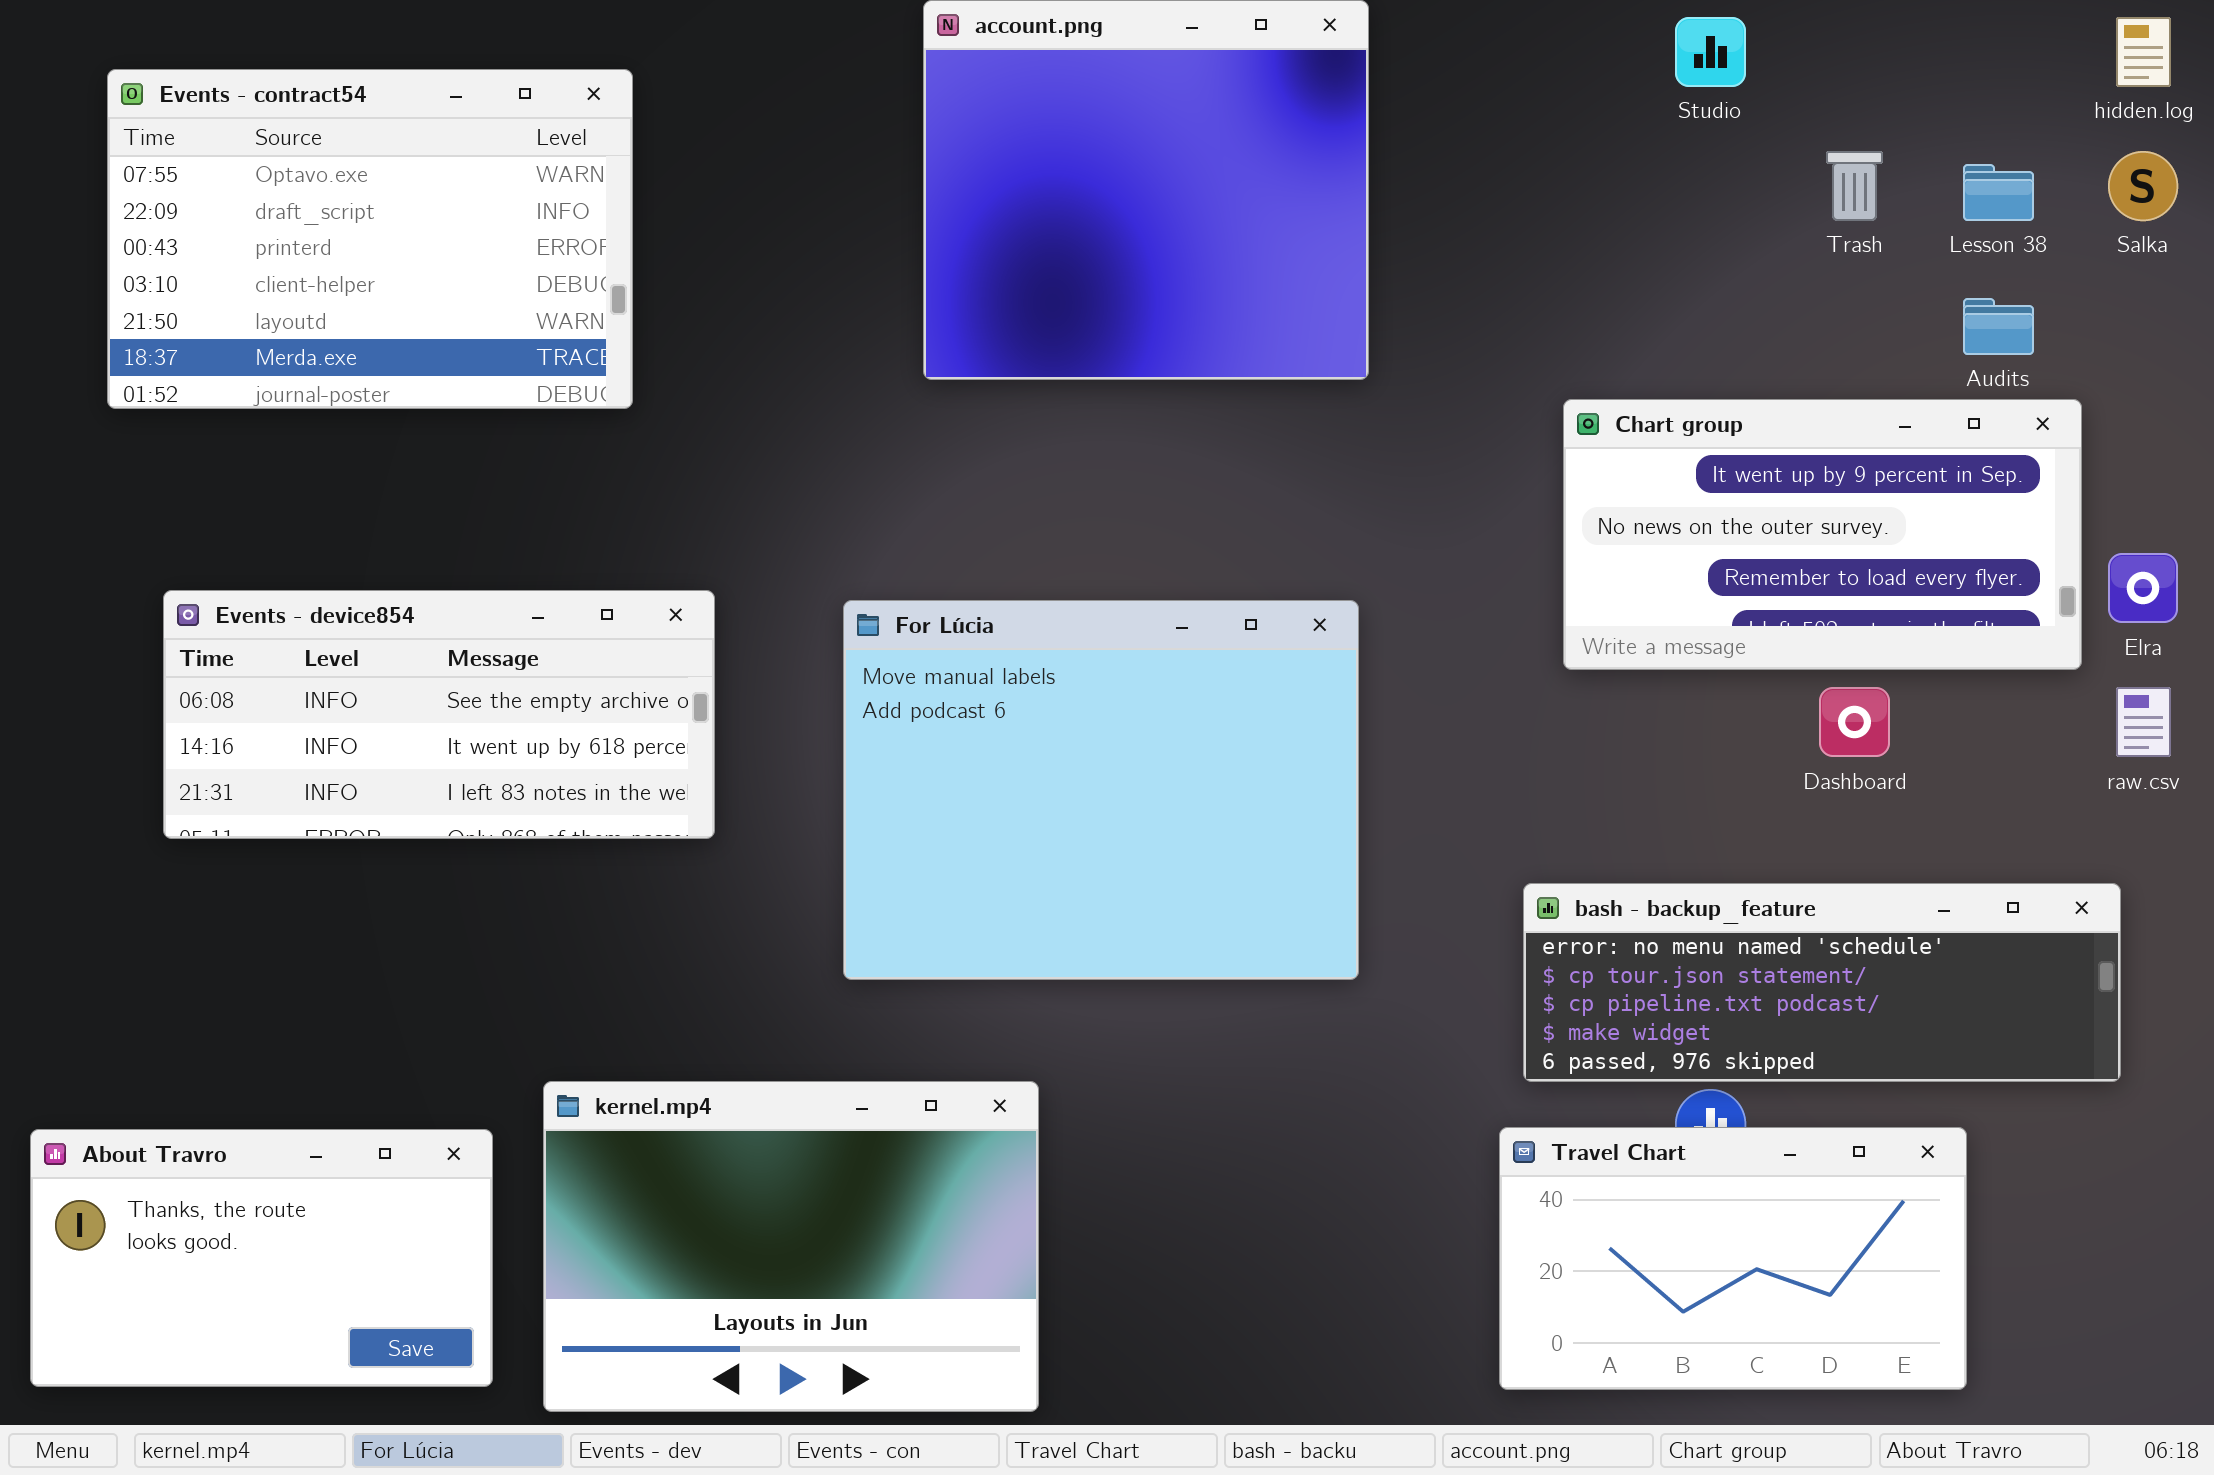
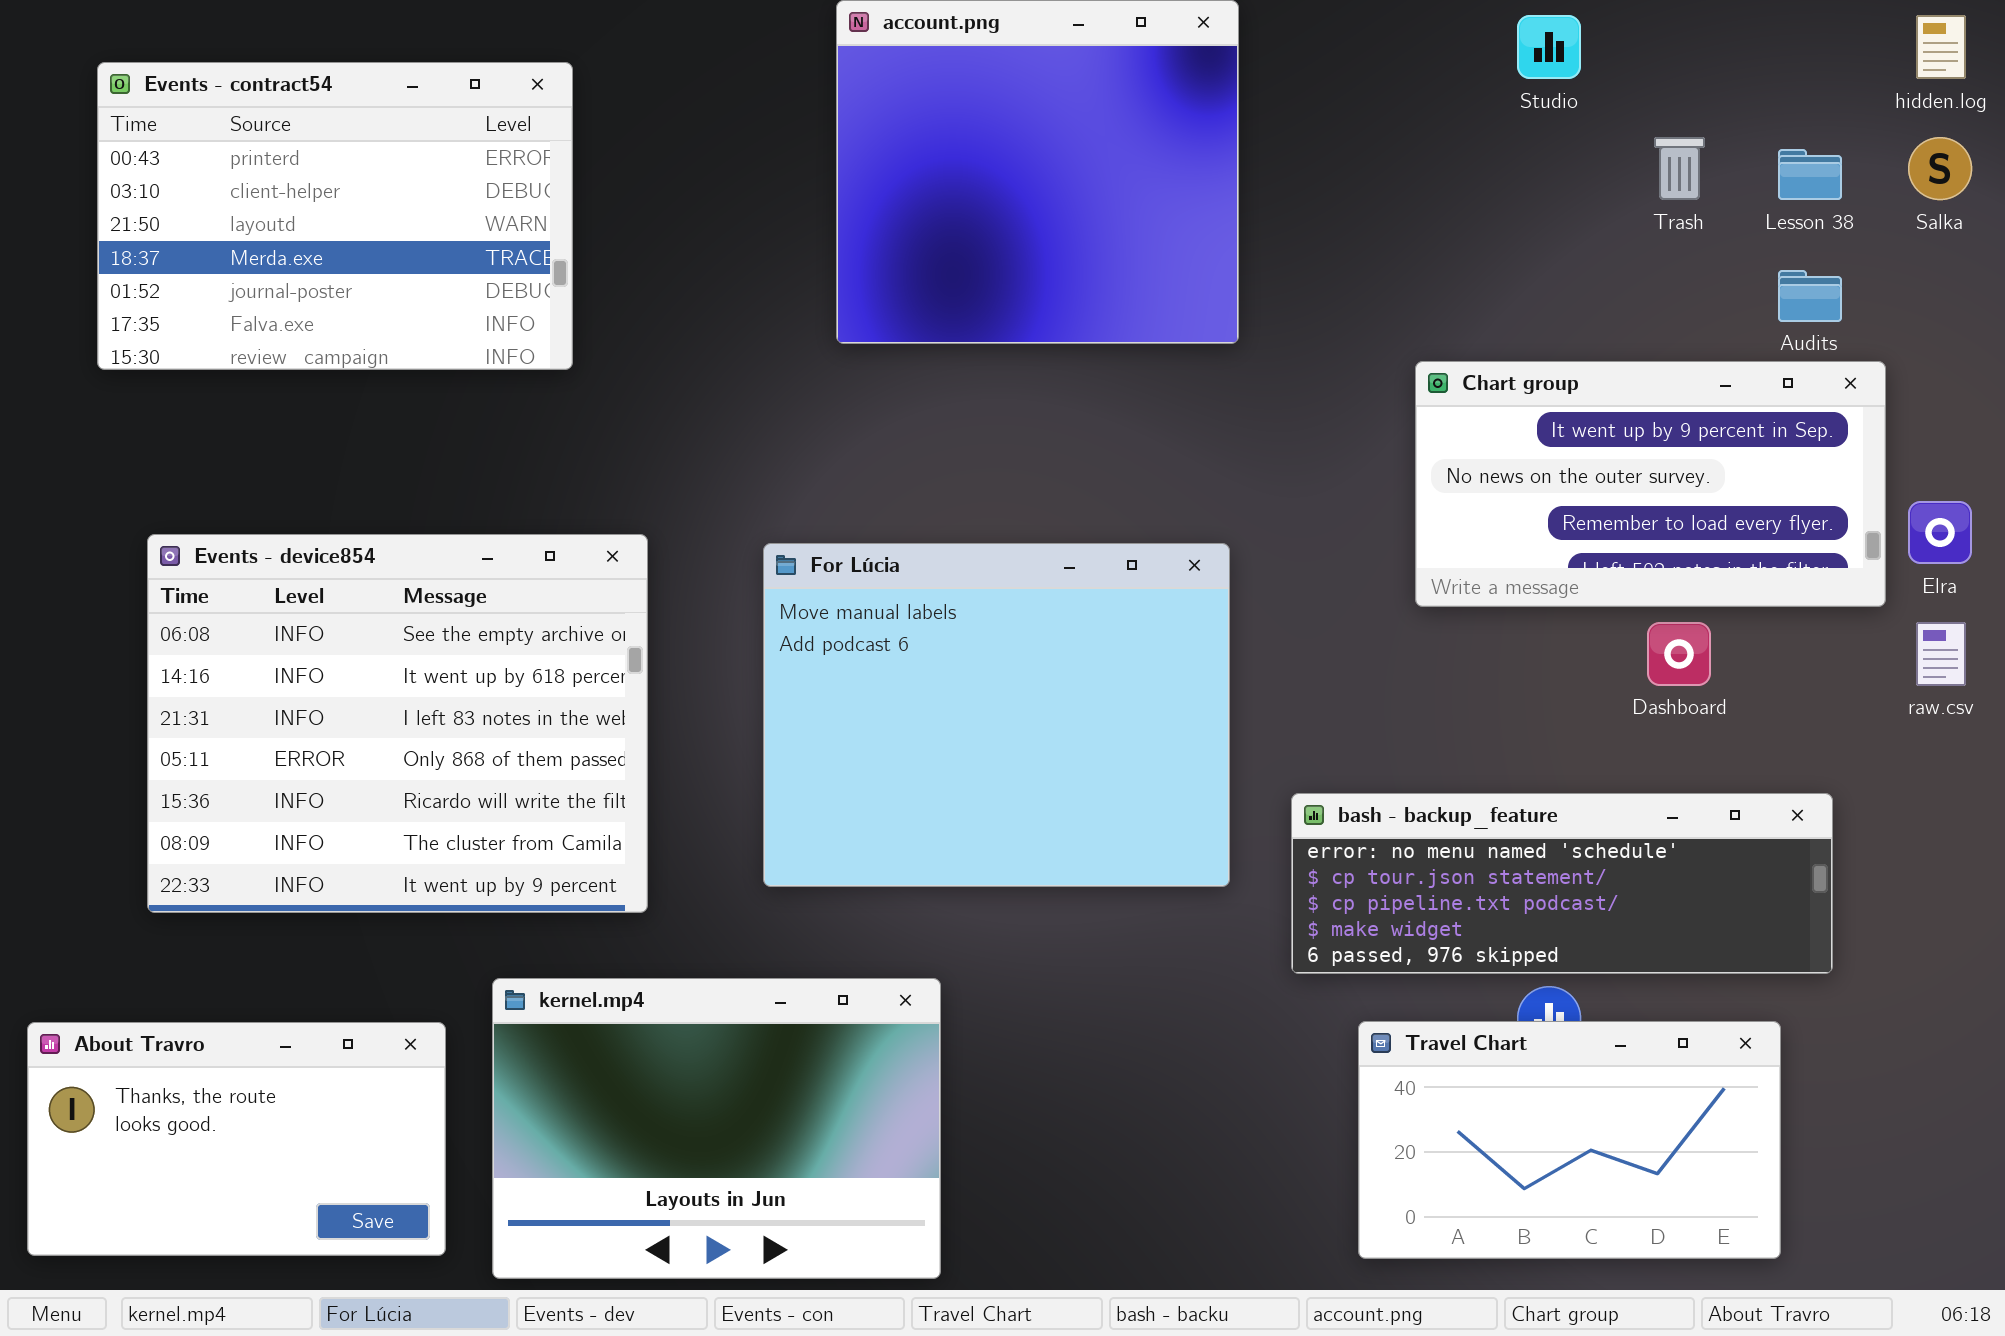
Events - contract54: [107,69,633,409] -> [97,62,573,370], scrolled down 2 rows
Events - device854: [163,590,715,839] -> [147,534,648,913], resized
bash - backup_feature: [1523,883,2121,1082] -> [1291,793,1833,974], moved

